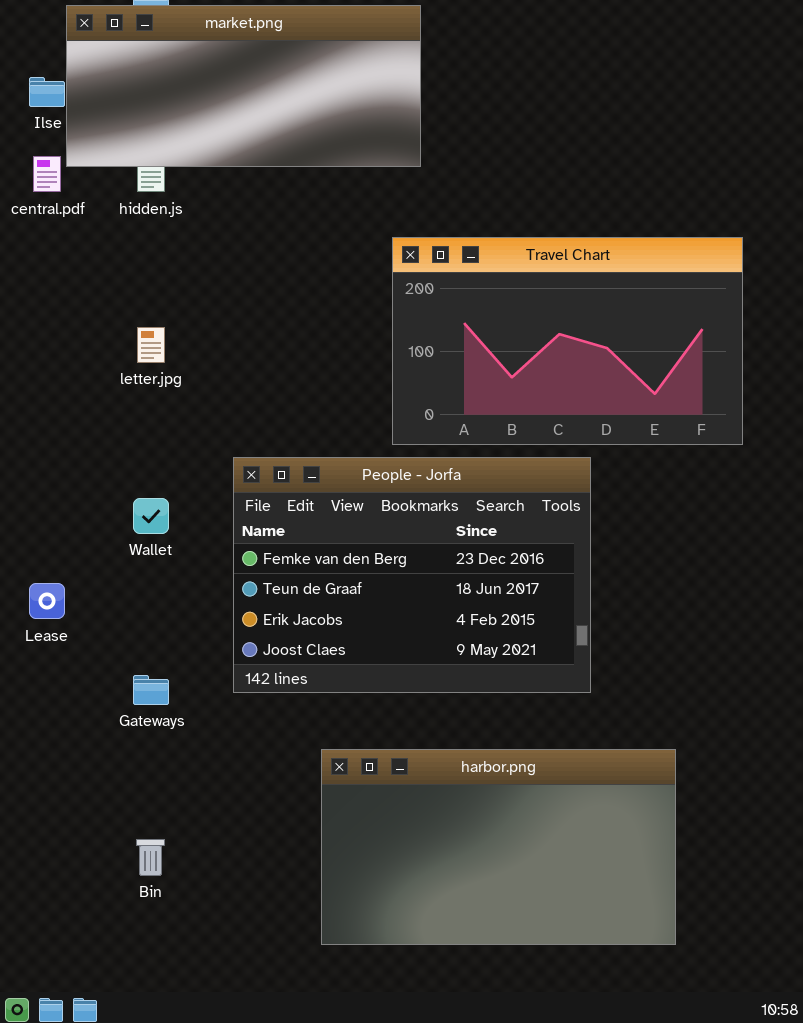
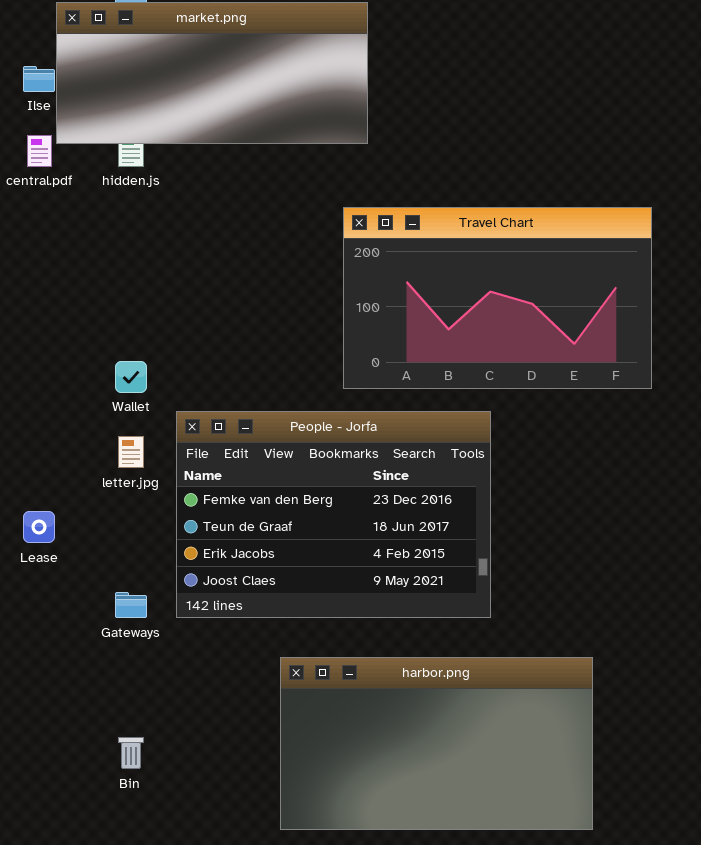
letter.jpg: [137,327,165,363] -> [118,436,144,468], moved
People - Jorfa: [233,457,591,693] -> [176,411,491,618], moved
Wallet: [133,498,169,534] -> [115,361,147,393], moved

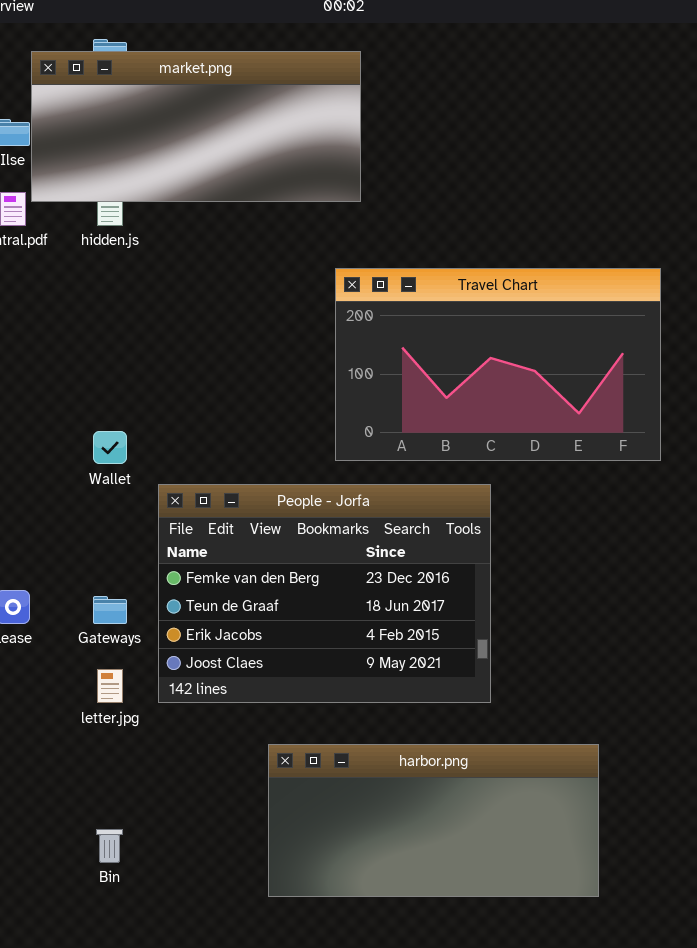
letter.jpg: [118,436,144,468] -> [97,669,123,703], moved
Gateways: [115,592,147,618] -> [93,596,127,624], moved
harbor.png: [280,657,593,830] -> [268,744,599,897], resized

